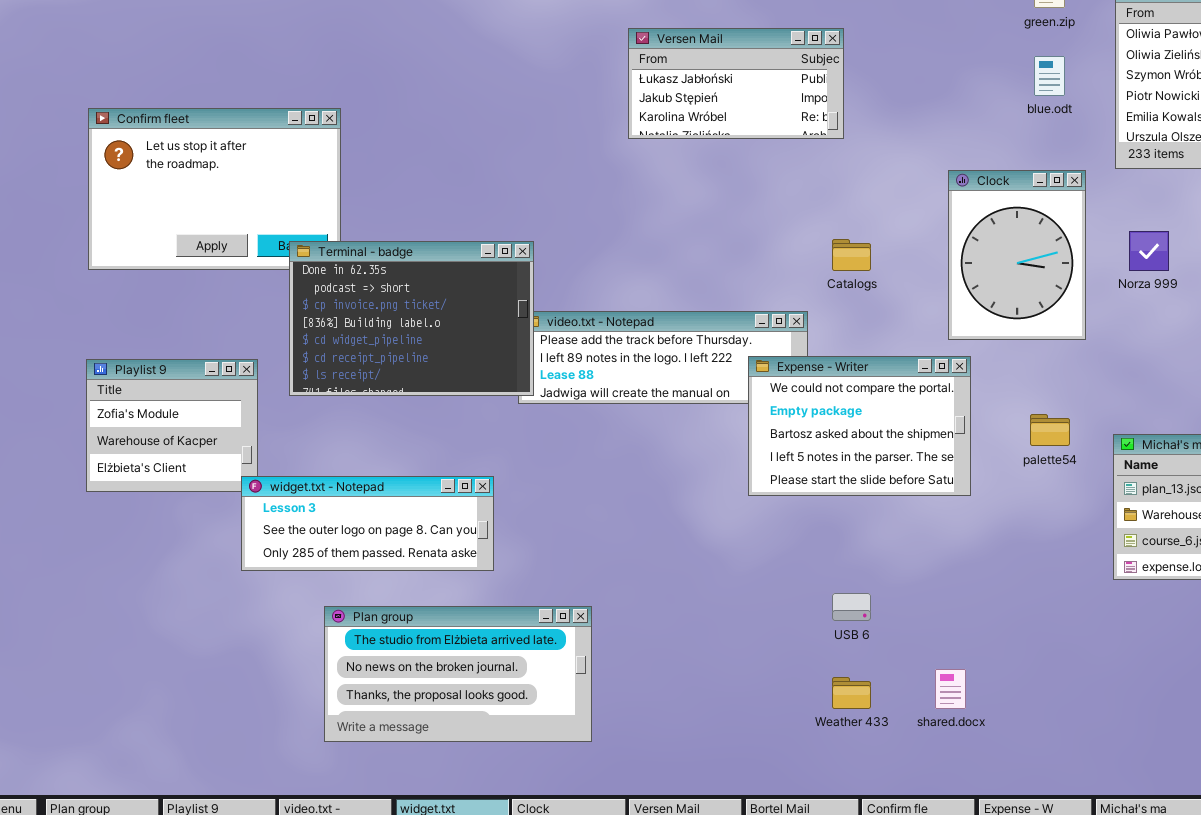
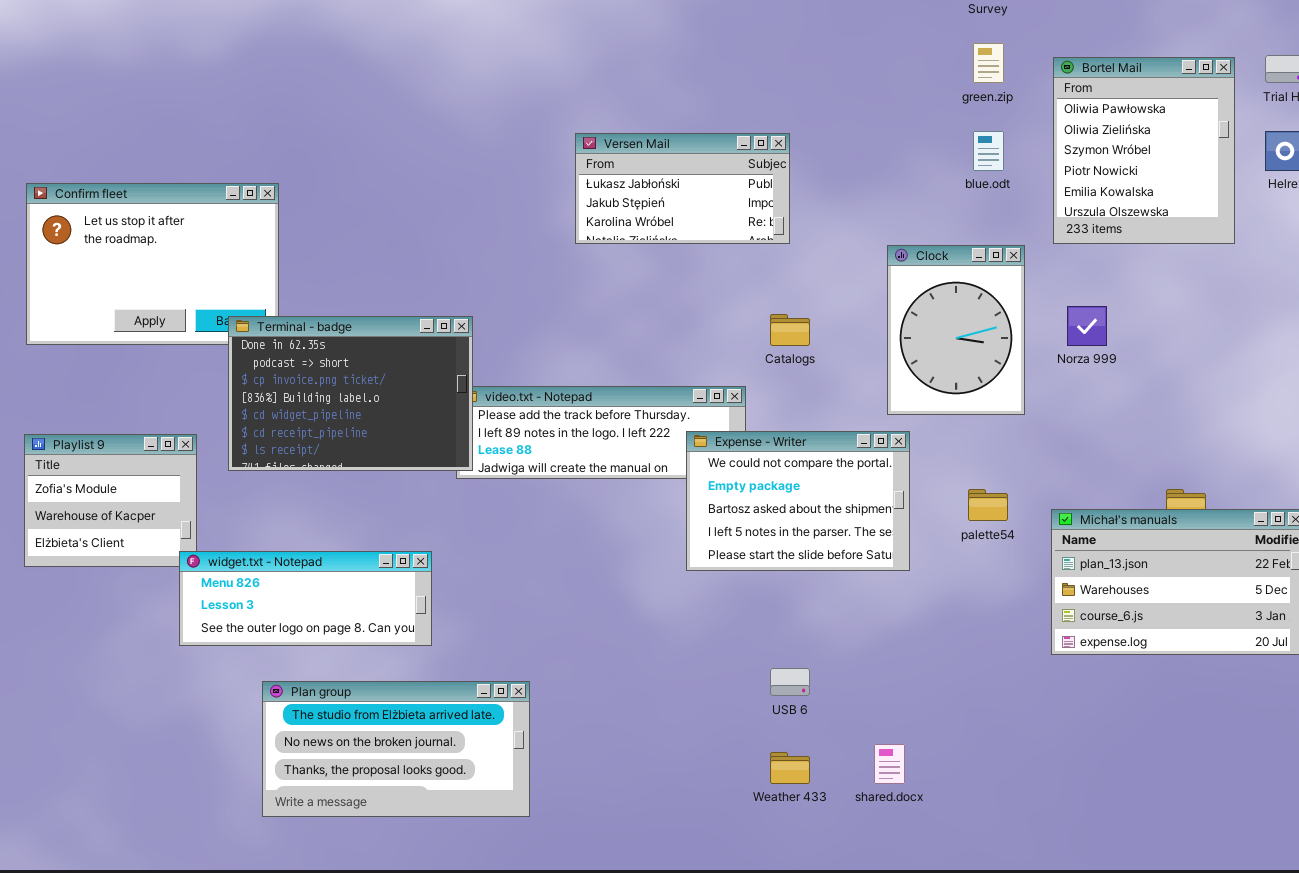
Versen Mail: [628,28,844,139] -> [575,133,790,244], moved
widget.txt - Notepad: [241,476,494,571] -> [179,551,432,646], scrolled up 1 row

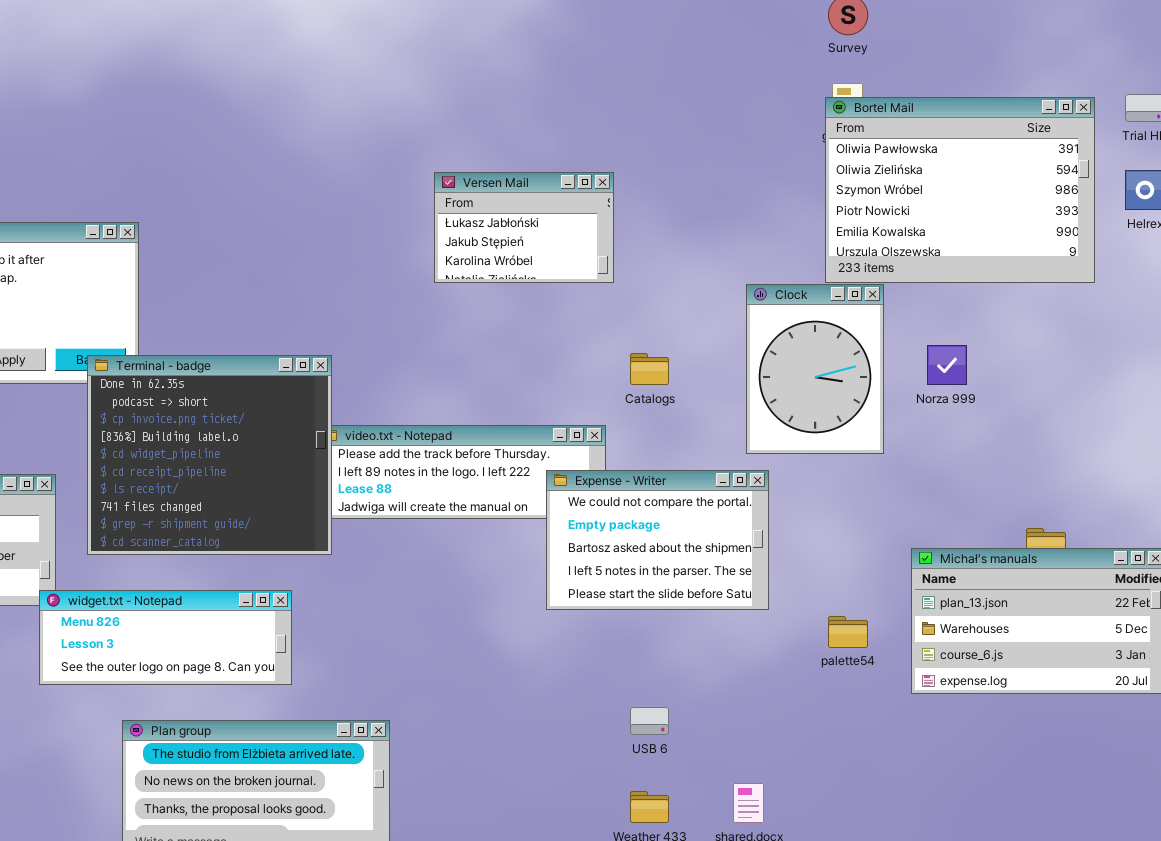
Bortel Mail: [1053,57,1235,244] -> [825,97,1095,283], resized
Versen Mail: [575,133,790,244] -> [434,172,614,283], resized
Terminal - badge: [228,316,473,471] -> [87,355,332,555], resized
palette54: [968,489,1008,521] -> [828,616,868,648], moved

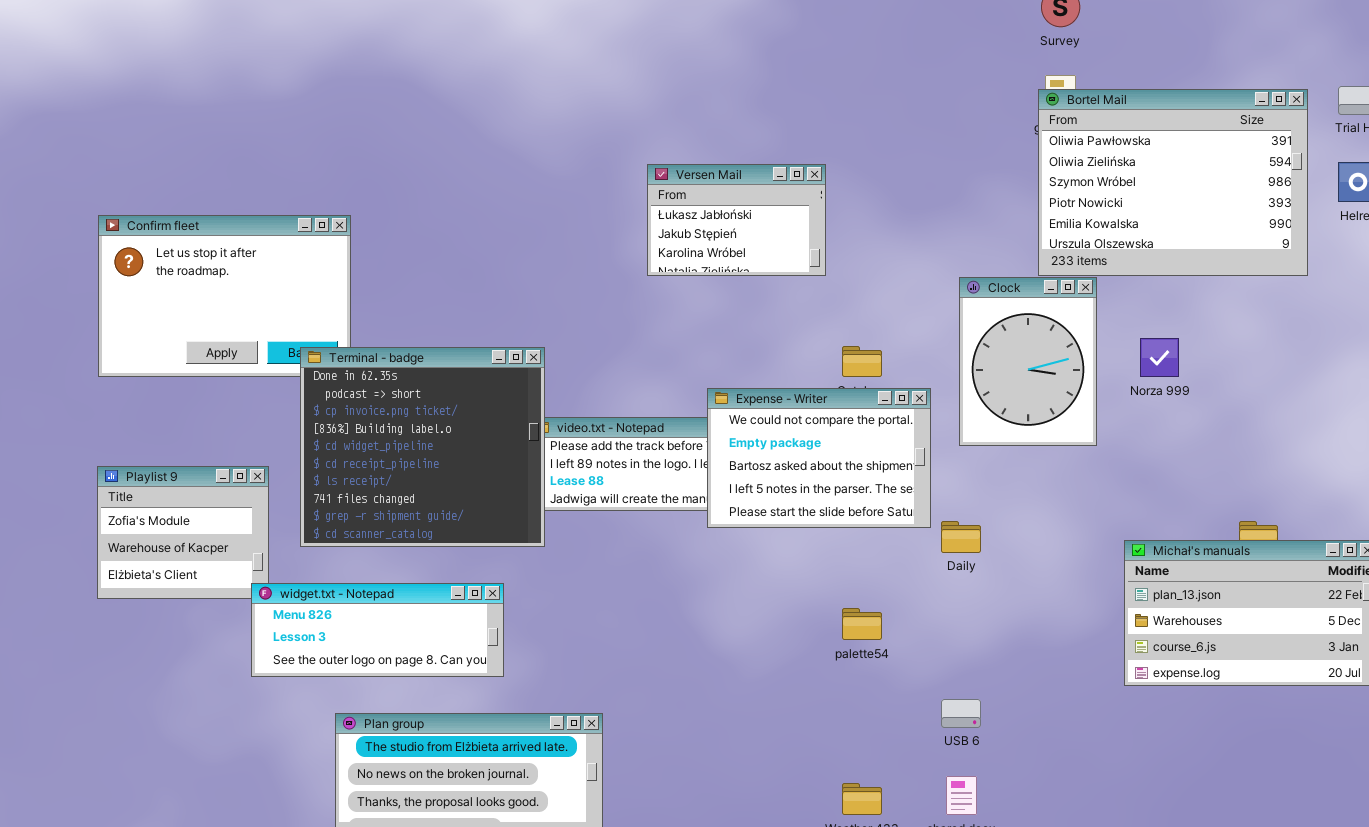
Expense - Writer: [546,470,769,610] -> [707,388,931,528], moved
palette54: [828,616,868,648] -> [842,608,882,640], moved
USB 6: [630,707,669,735] -> [941,699,981,728], moved

